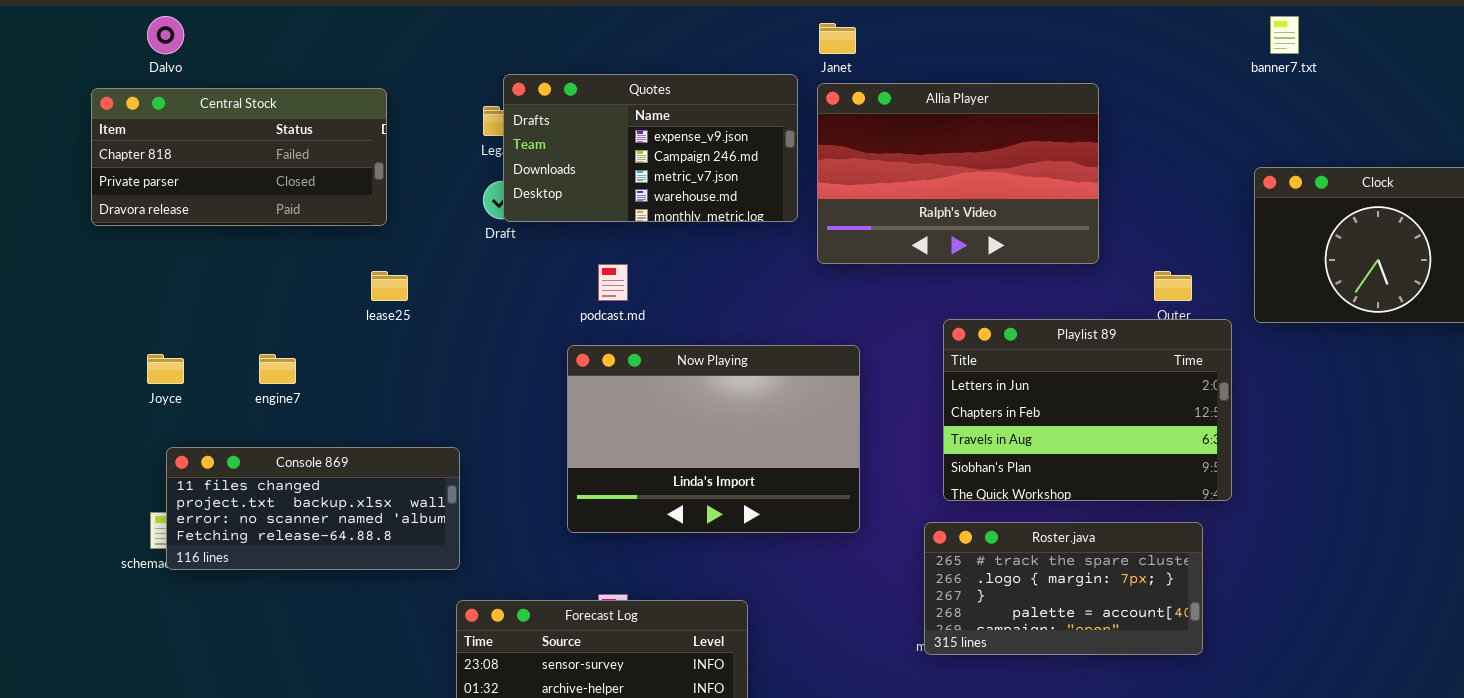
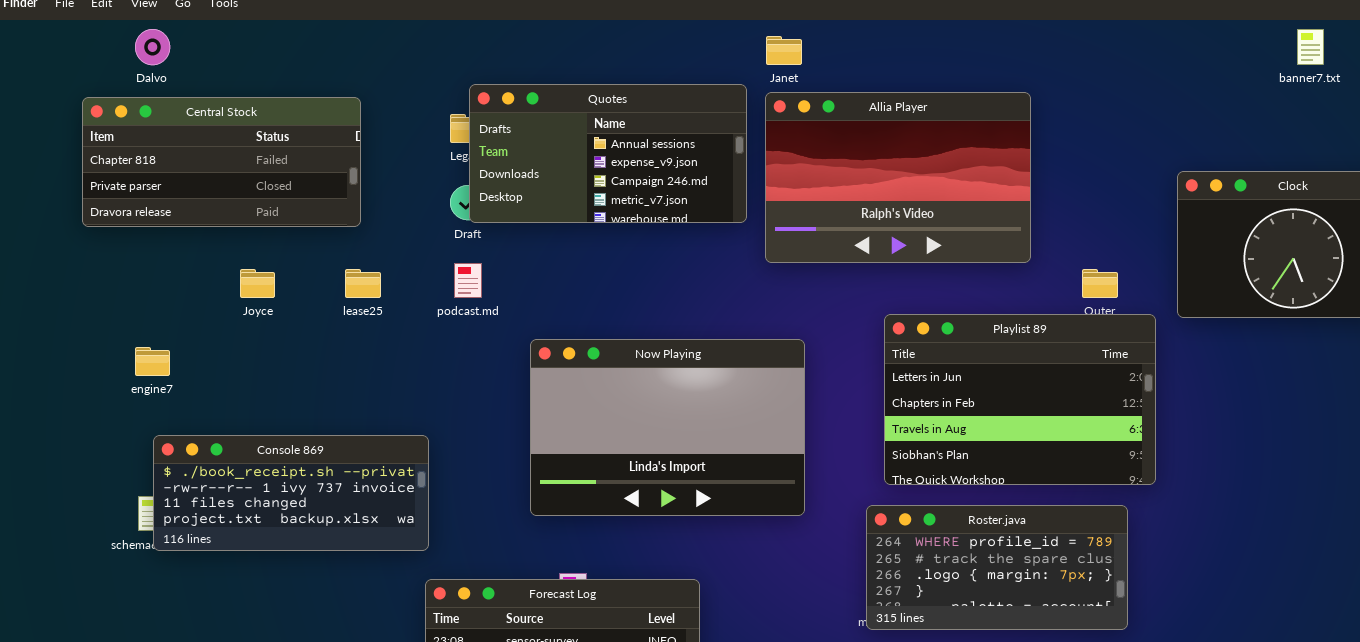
banner7.txt: [1270,16,1299,54] -> [1297,29,1324,65], moved
Quotes: [503,74,798,222] -> [469,84,747,223], scrolled up 1 row
podcast.md: [598,264,628,301] -> [454,263,482,298], moved
Joyce: [147,354,184,384] -> [240,269,275,298], moved
engine7: [259,354,296,384] -> [135,347,170,376], moved
Console 869: [166,447,460,570] -> [153,435,429,551], scrolled up 2 rows
Roster.java: [924,522,1203,655] -> [866,505,1128,630], scrolled up 1 row

